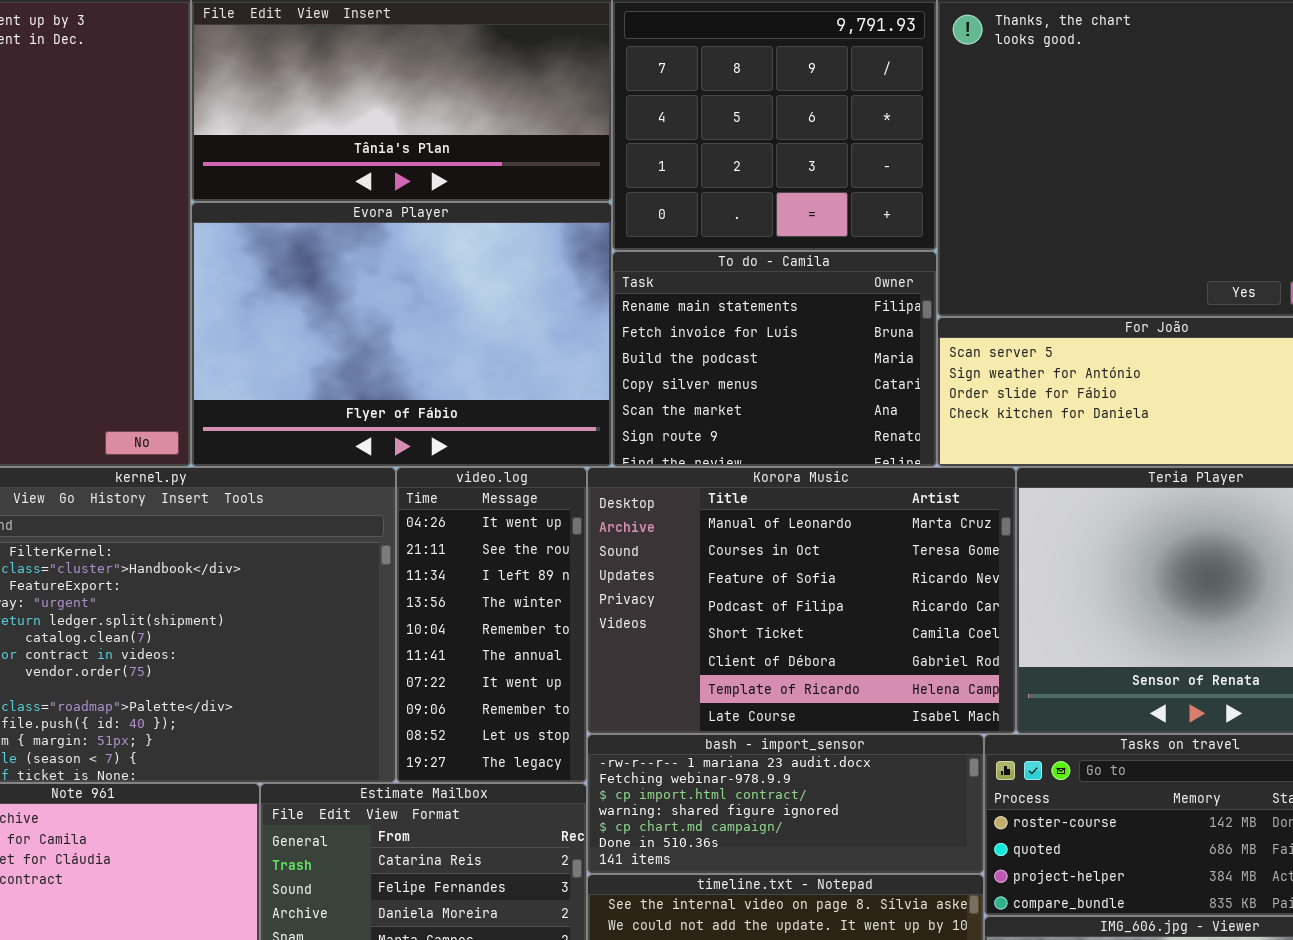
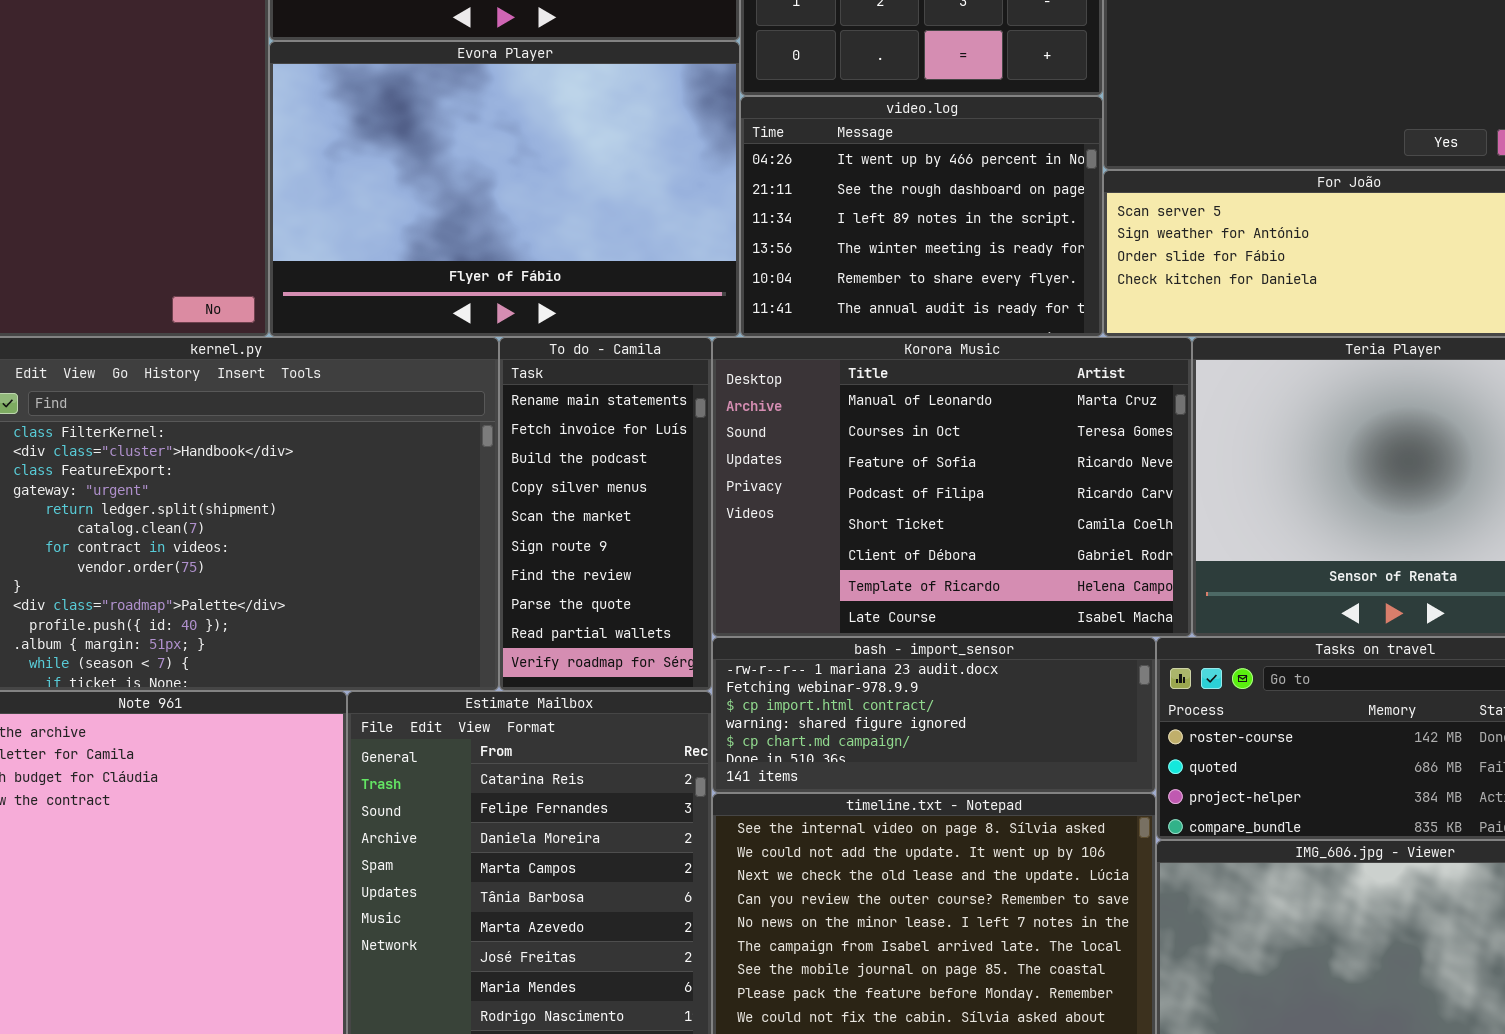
To do - Camila: [612,251,937,467] -> [499,337,712,691], moved, resized
video.log: [396,467,587,783] -> [740,96,1103,337], moved, resized

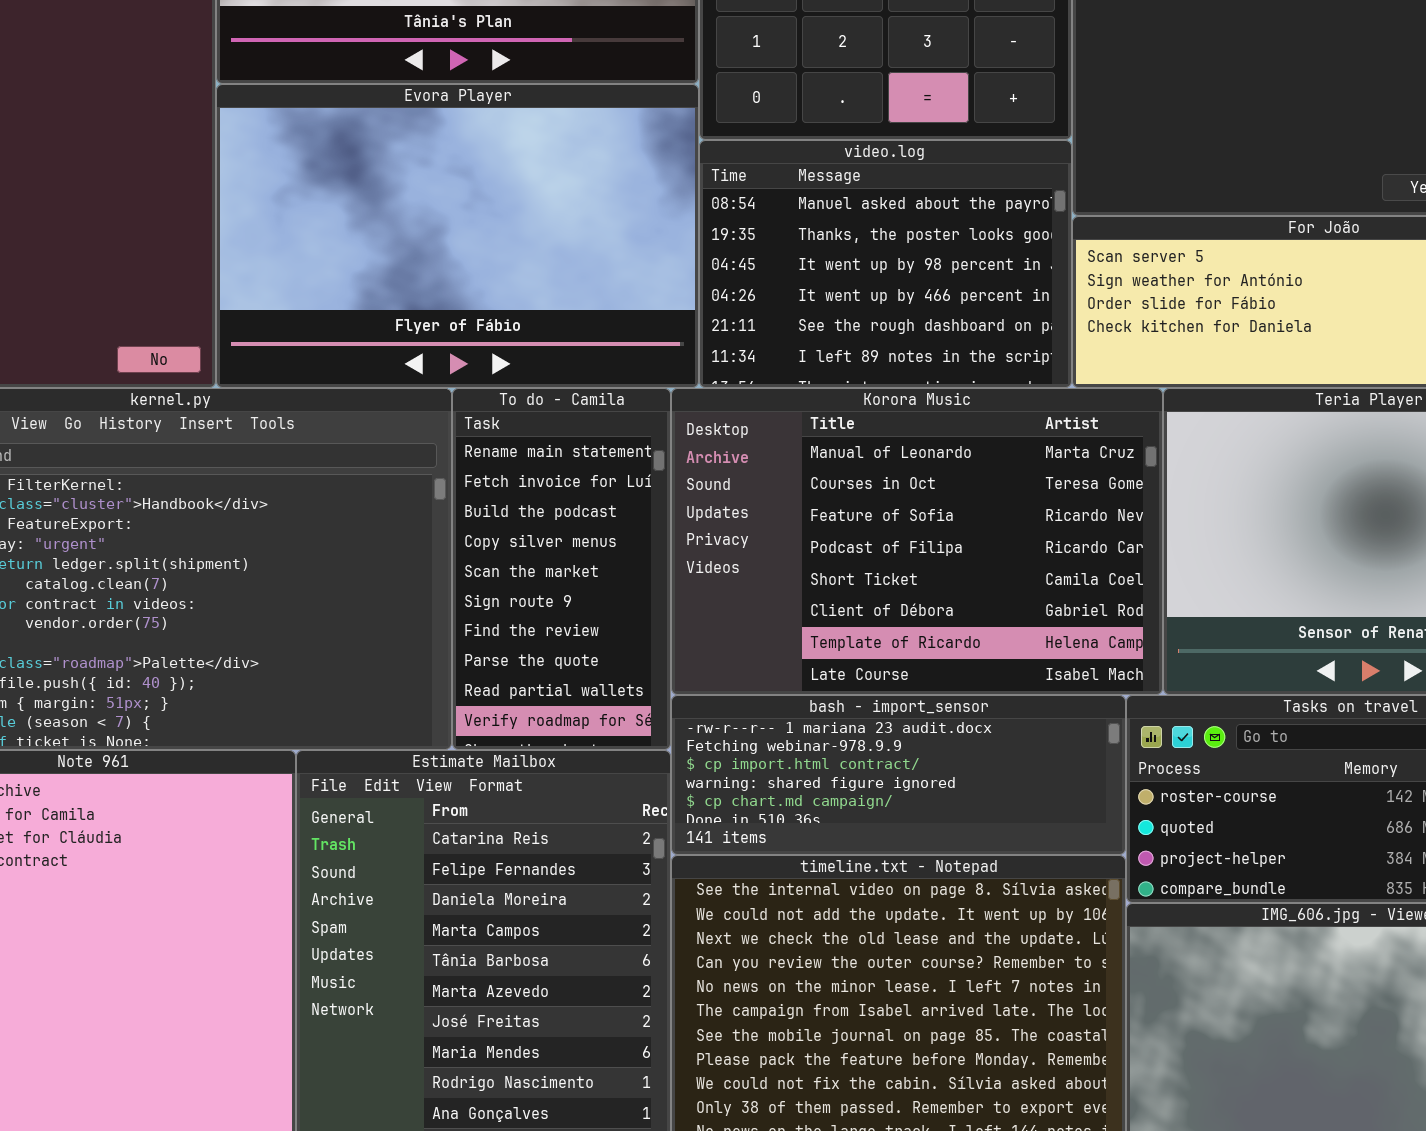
video.log: [740,96,1103,337] -> [699,140,1072,388], scrolled up 3 rows

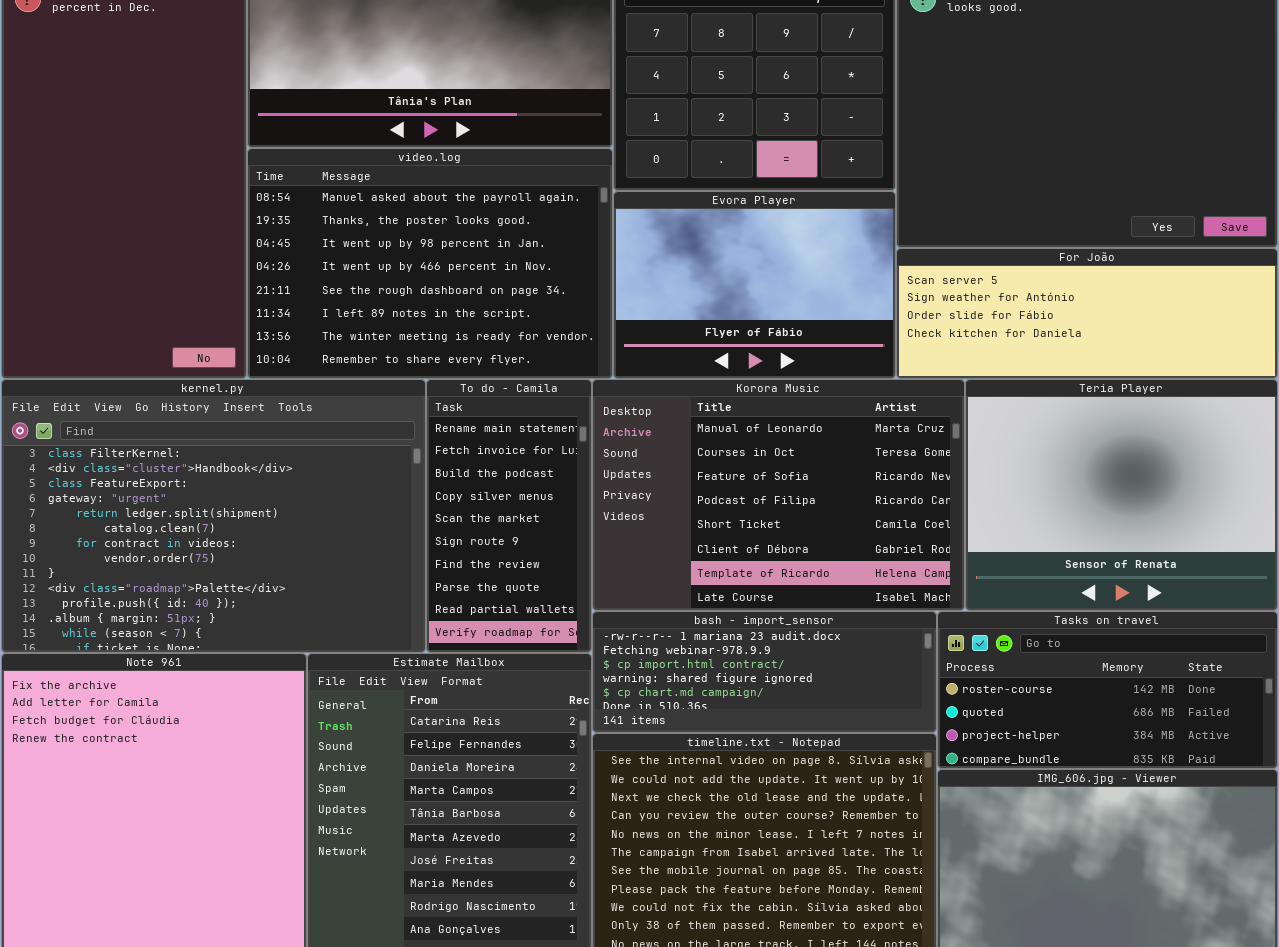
Evora Player: [216,84,699,388] -> [613,191,896,379], moved, resized
video.log: [699,140,1072,388] -> [247,148,613,379], moved, resized

